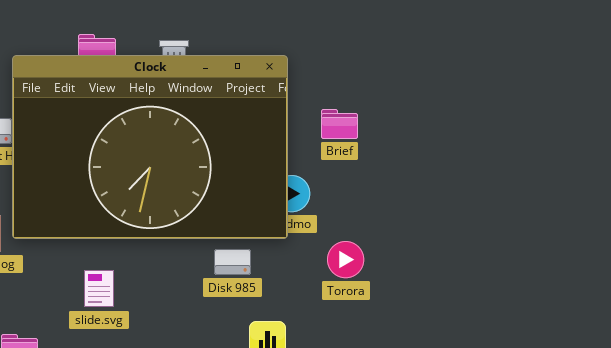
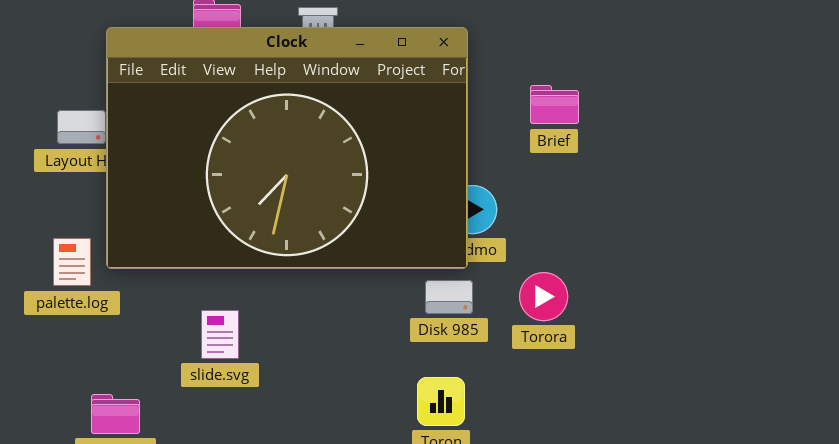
Brief: [321,109,358,139] -> [530,85,579,124], moved
Disk 985: [214,249,251,275] -> [425,280,473,314], moved

